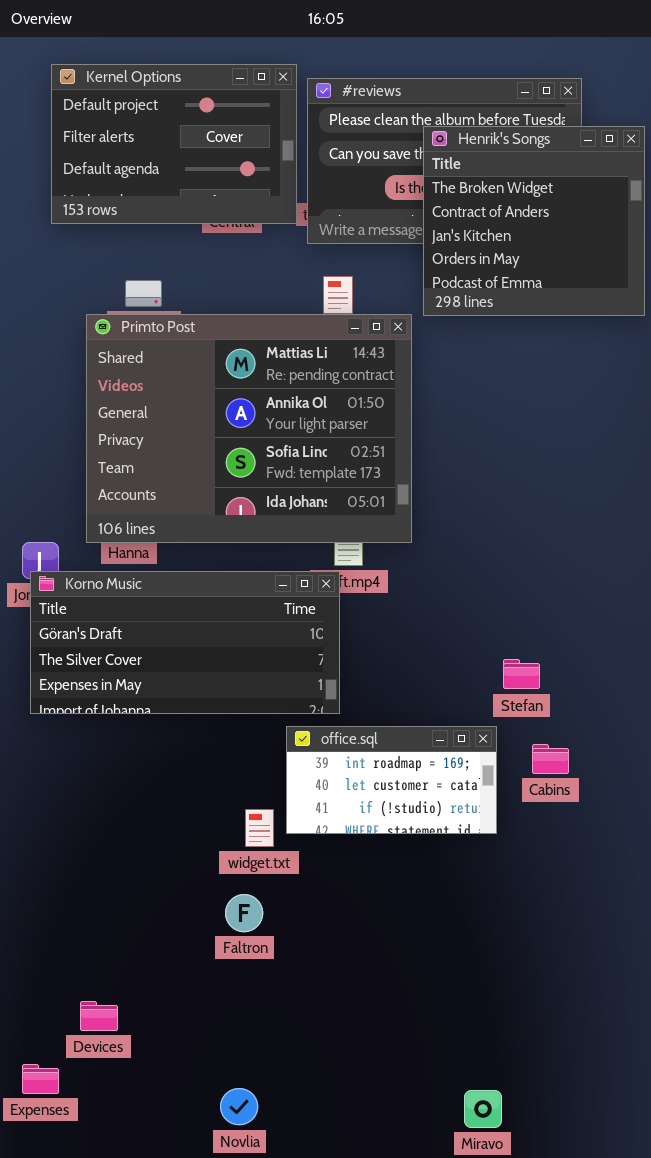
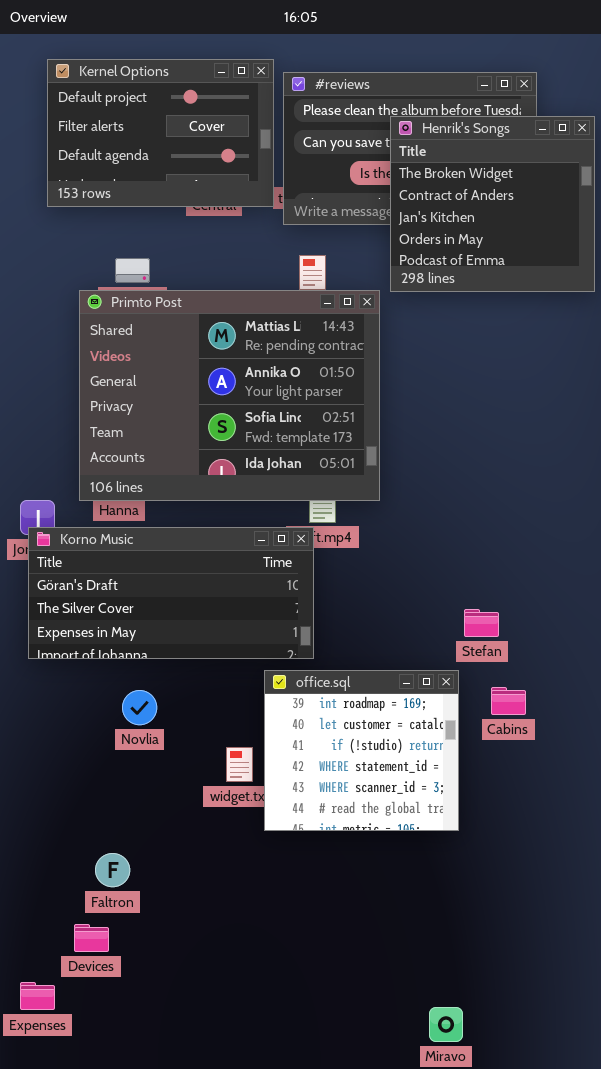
office.sql: [286,726,497,834] -> [264,670,459,831], resized
Faltron: [225,894,263,932] -> [95,853,130,887], moved
Novlia: [220,1088,258,1125] -> [122,690,157,725], moved

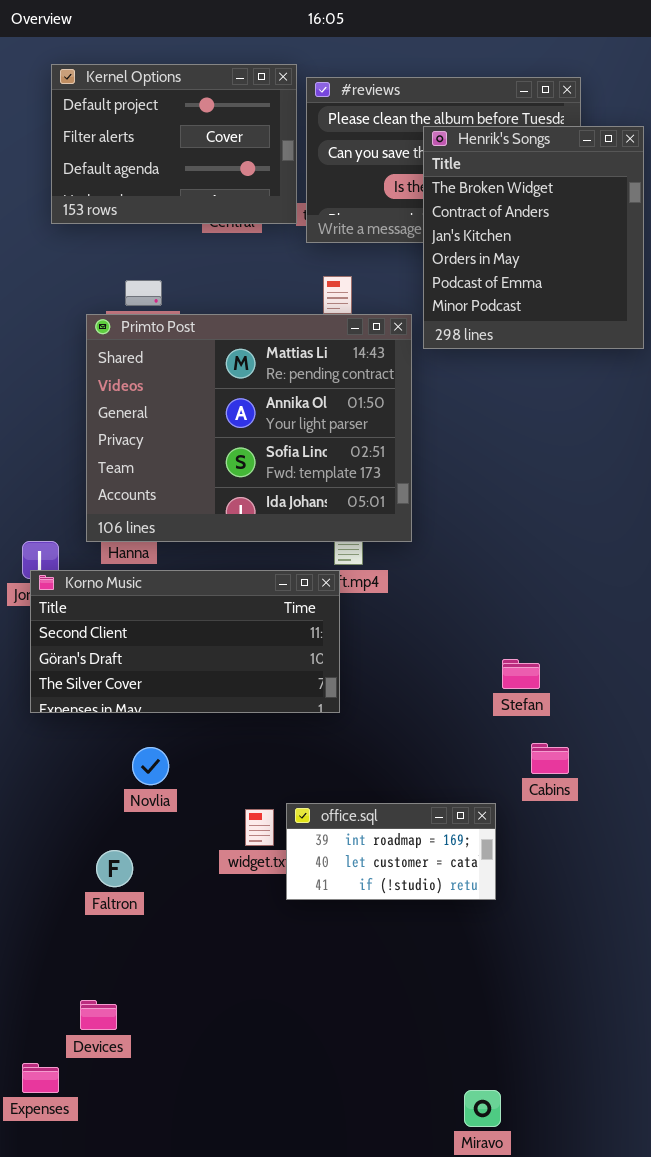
Henrik's Songs: [390,116,595,292] -> [423,126,644,349], resized
Korno Music: [28,527,314,659] -> [30,570,340,713], scrolled up 1 row
office.sql: [264,670,459,831] -> [286,803,496,900], resized
Faltron: [95,853,130,887] -> [96,850,133,887], moved

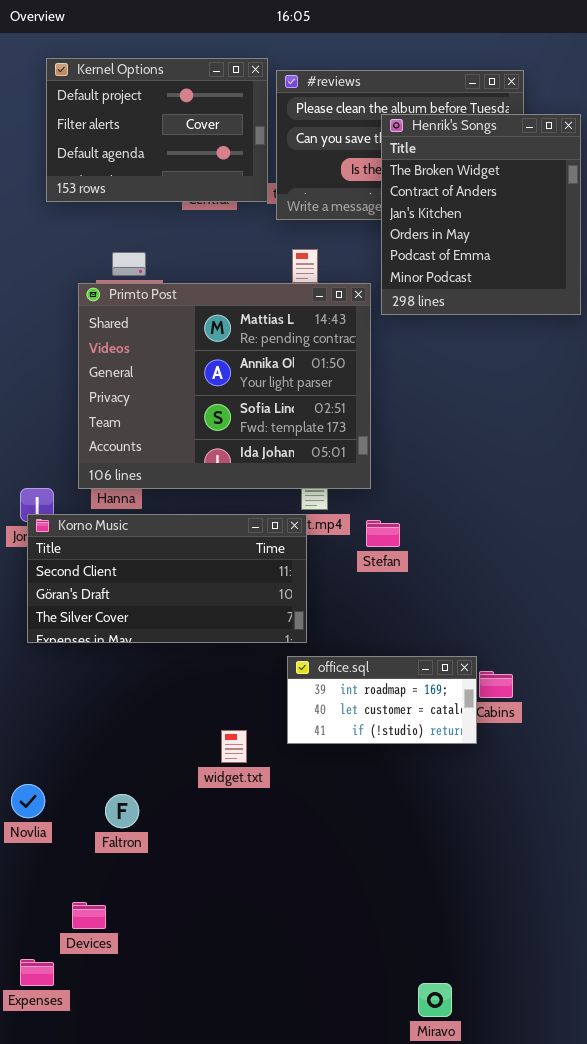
Stefan: [502,659,540,689] -> [366,520,400,547], moved
Novlia: [132,747,169,785] -> [11,784,45,818], moved
office.sql: [286,803,496,900] -> [287,656,477,744], moved
Faltron: [96,850,133,887] -> [105,794,139,828], moved

